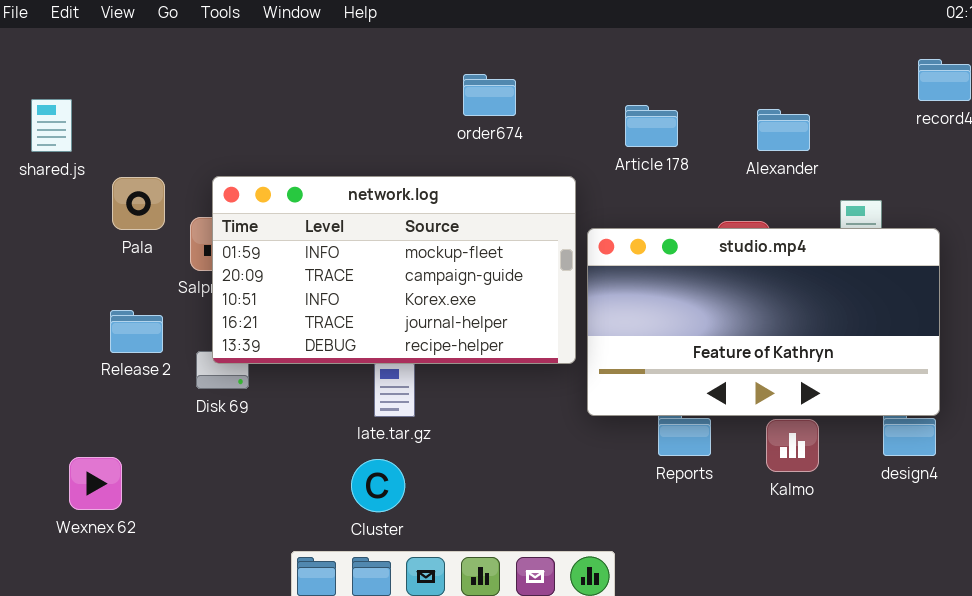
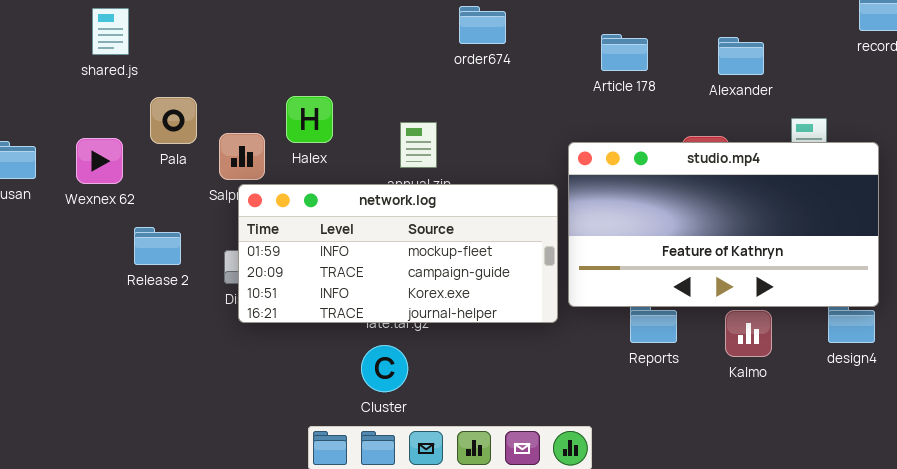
shared.js: [31,99,72,152] -> [92,8,129,55], moved
network.log: [212,176,576,364] -> [238,184,558,323], moved, resized
Release 2: [110,310,163,353] -> [134,227,181,265], moved
Wexnex 62: [69,457,122,510] -> [76,138,123,184], moved

